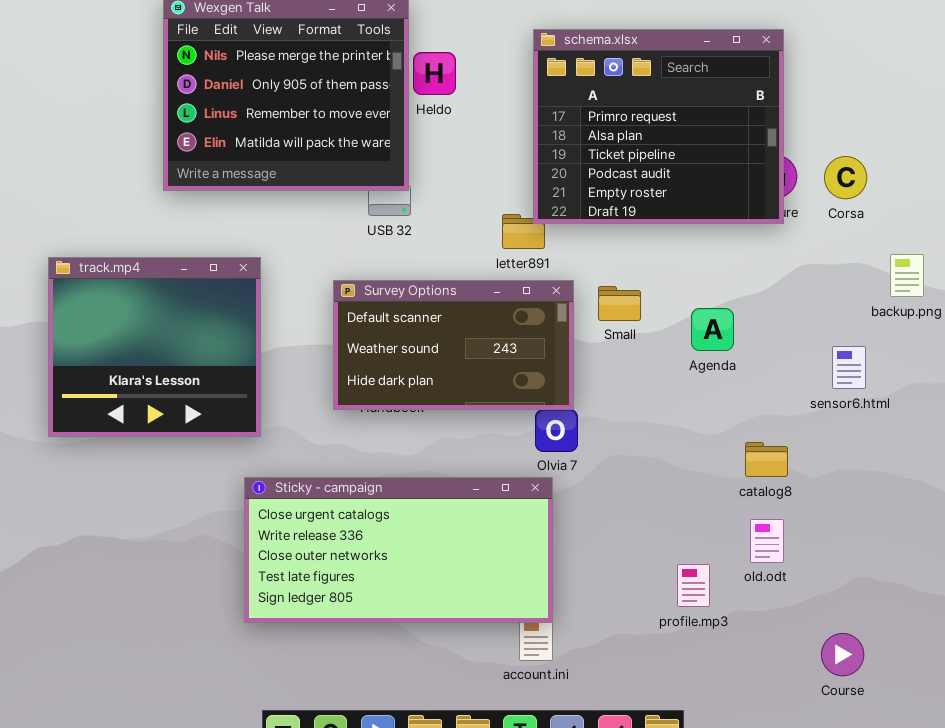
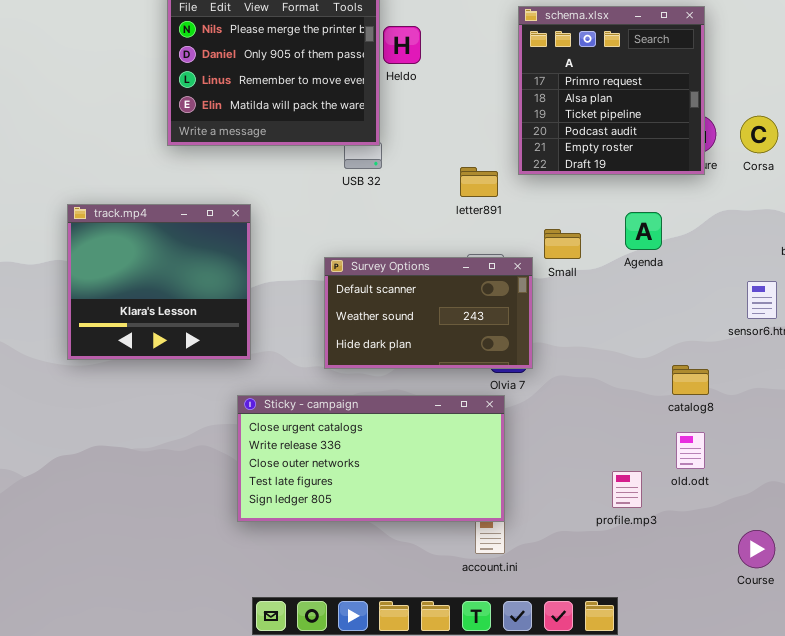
schema.xlsx: [533,29,784,224] -> [518,6,705,175], resized
Survey Options: [333,280,574,410] -> [324,257,533,369], moved
Agenda: [691,308,734,351] -> [625,212,662,250], moved

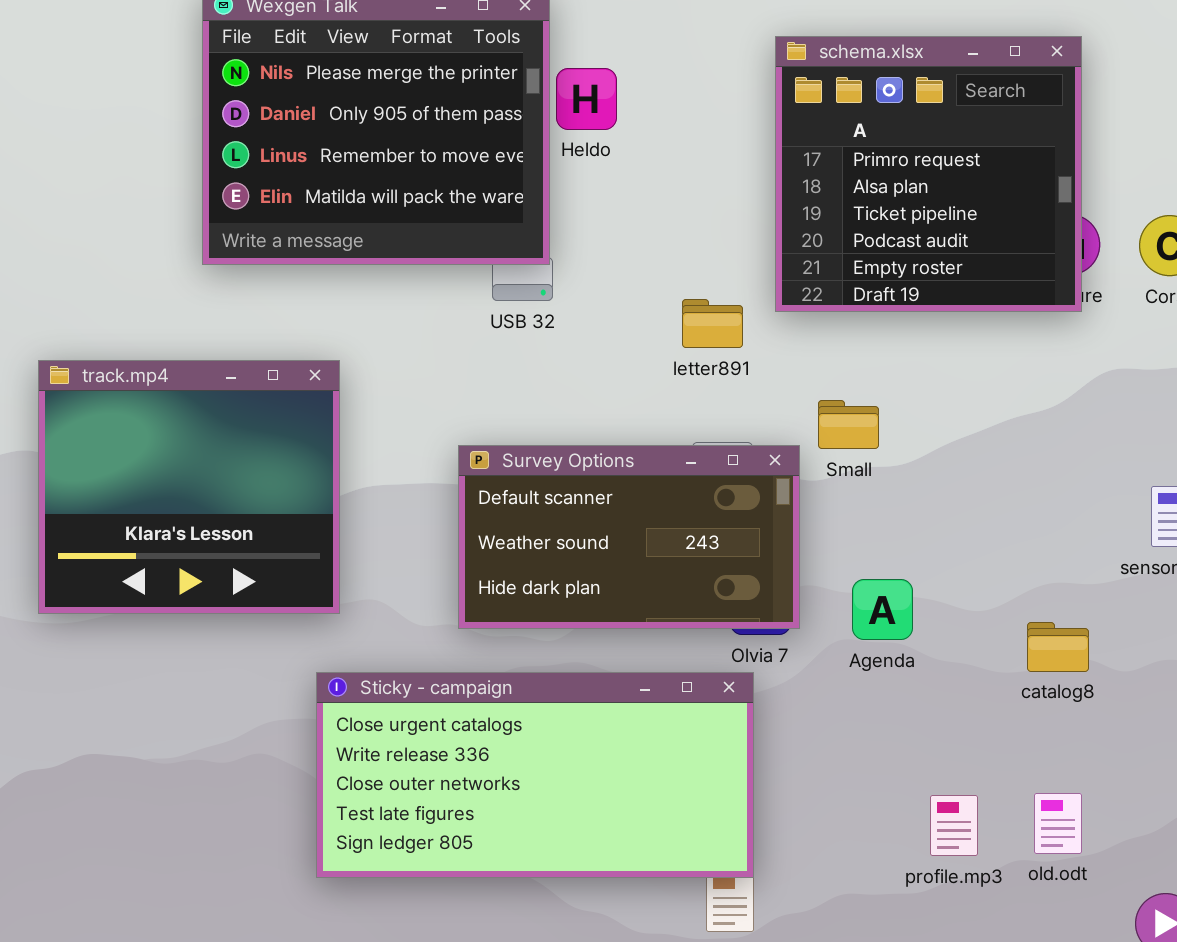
Agenda: [625,212,662,250] -> [852,579,913,640], moved
old.odt: [676,432,705,469] -> [1034,793,1082,854], moved

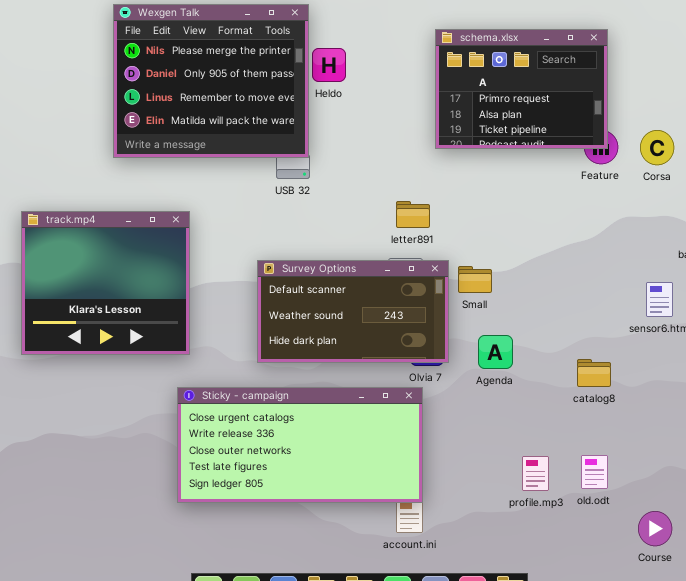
schema.xlsx: [775,36,1082,312] -> [435,29,608,149], resized
letter891: [682,299,743,348] -> [396,201,430,228], moved
Small: [818,400,879,449] -> [458,266,492,293], moved

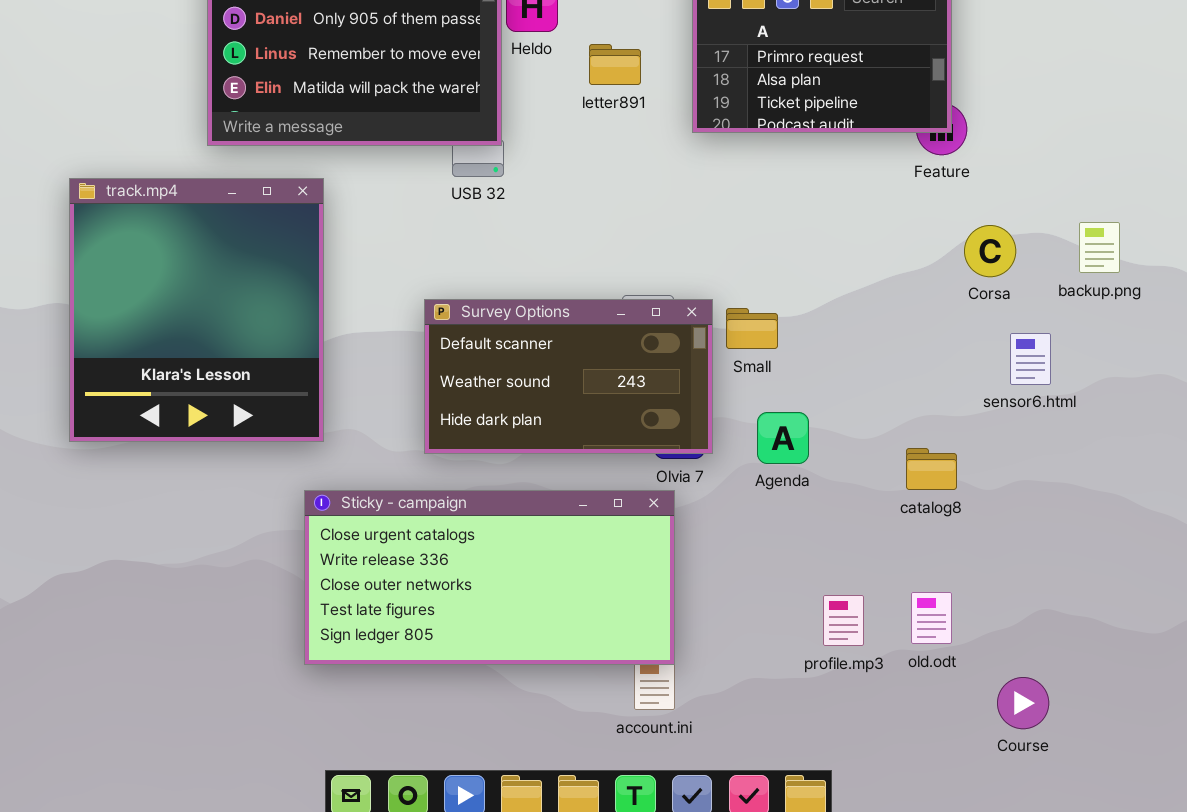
Corsa: [640,130,674,165] -> [964,225,1016,277], moved
letter891: [396,201,430,228] -> [589,44,641,85], moved
track.mp4: [21,211,190,355] -> [69,178,324,442], resized

